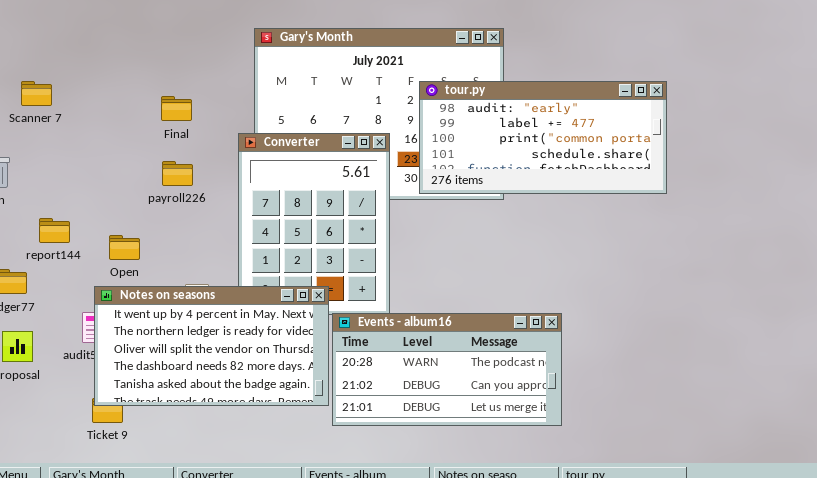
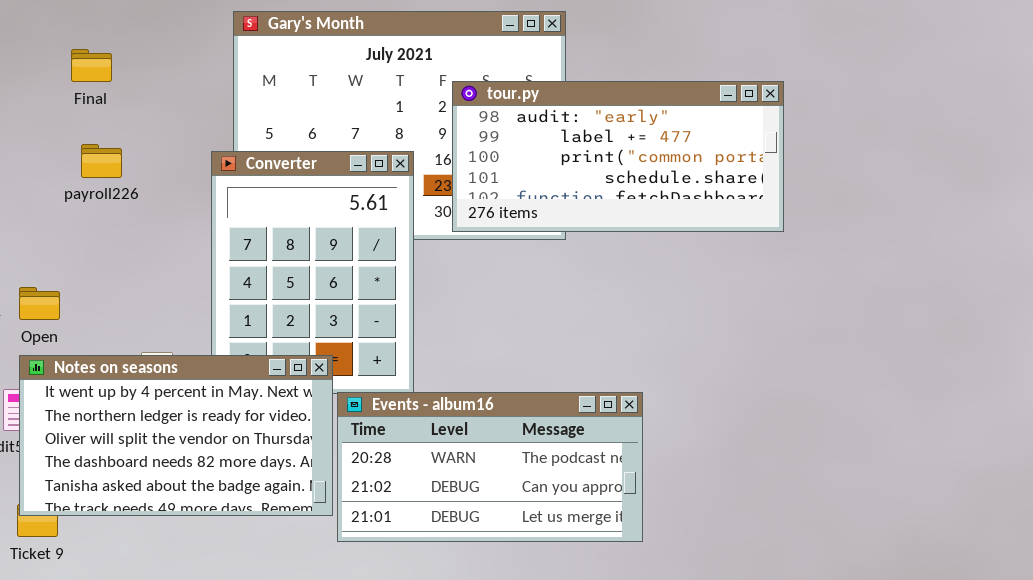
Final: [161,96,192,121] -> [71,49,112,82], moved
payroll226: [162,161,193,186] -> [81,144,122,178], moved
Open: [109,235,140,260] -> [19,287,60,320], moved

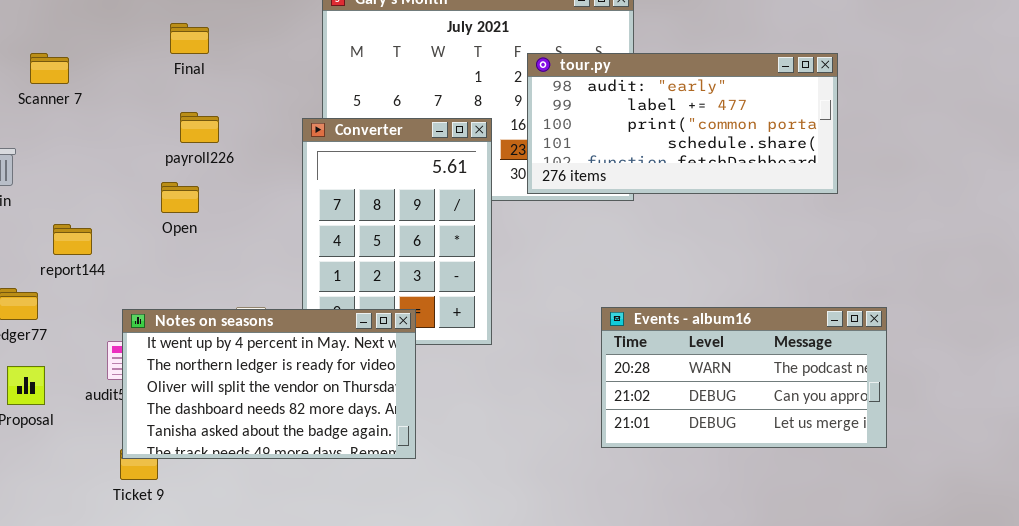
Open: [19,287,60,320] -> [161,182,199,213], moved
Events - album16: [337,392,643,542] -> [601,307,887,448], moved

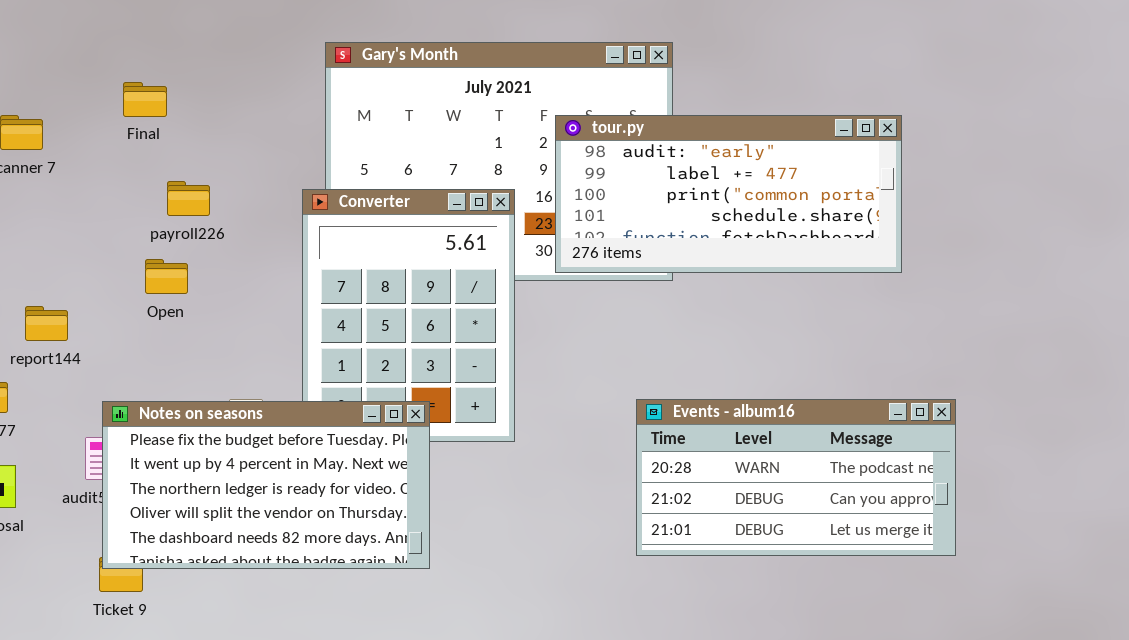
Final: [170,23,209,54] -> [123,82,167,117], moved
Notes on seasons: [122,309,416,459] -> [102,401,430,569], scrolled up 1 row

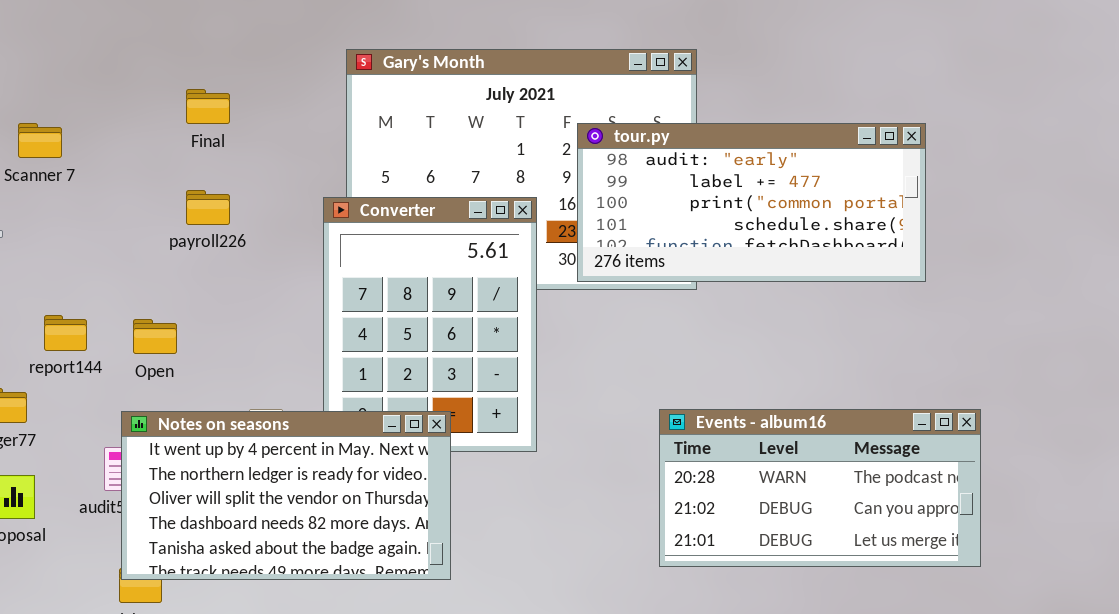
Final: [123,82,167,117] -> [186,89,230,124], moved
Open: [145,259,188,294] -> [133,319,177,354], moved
Notes on seasons: [102,401,430,569] -> [121,411,451,580], scrolled down 1 row

